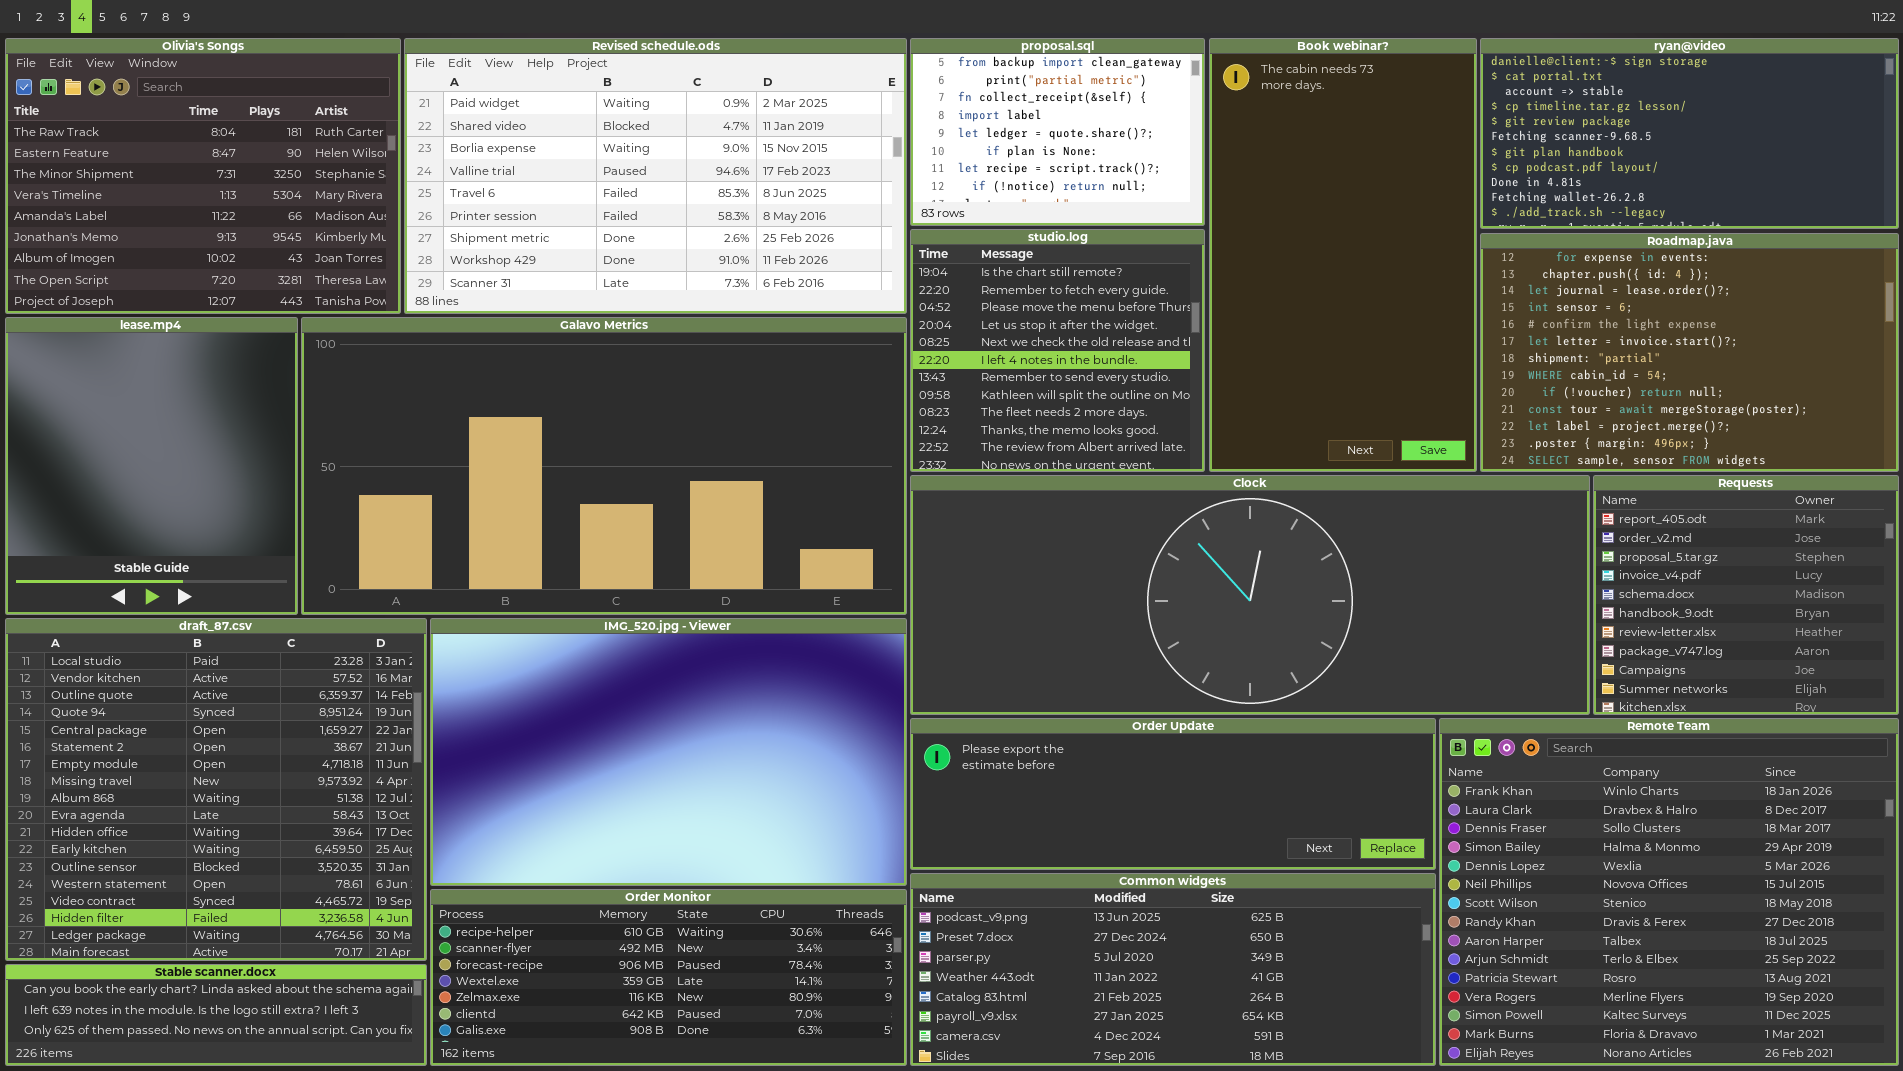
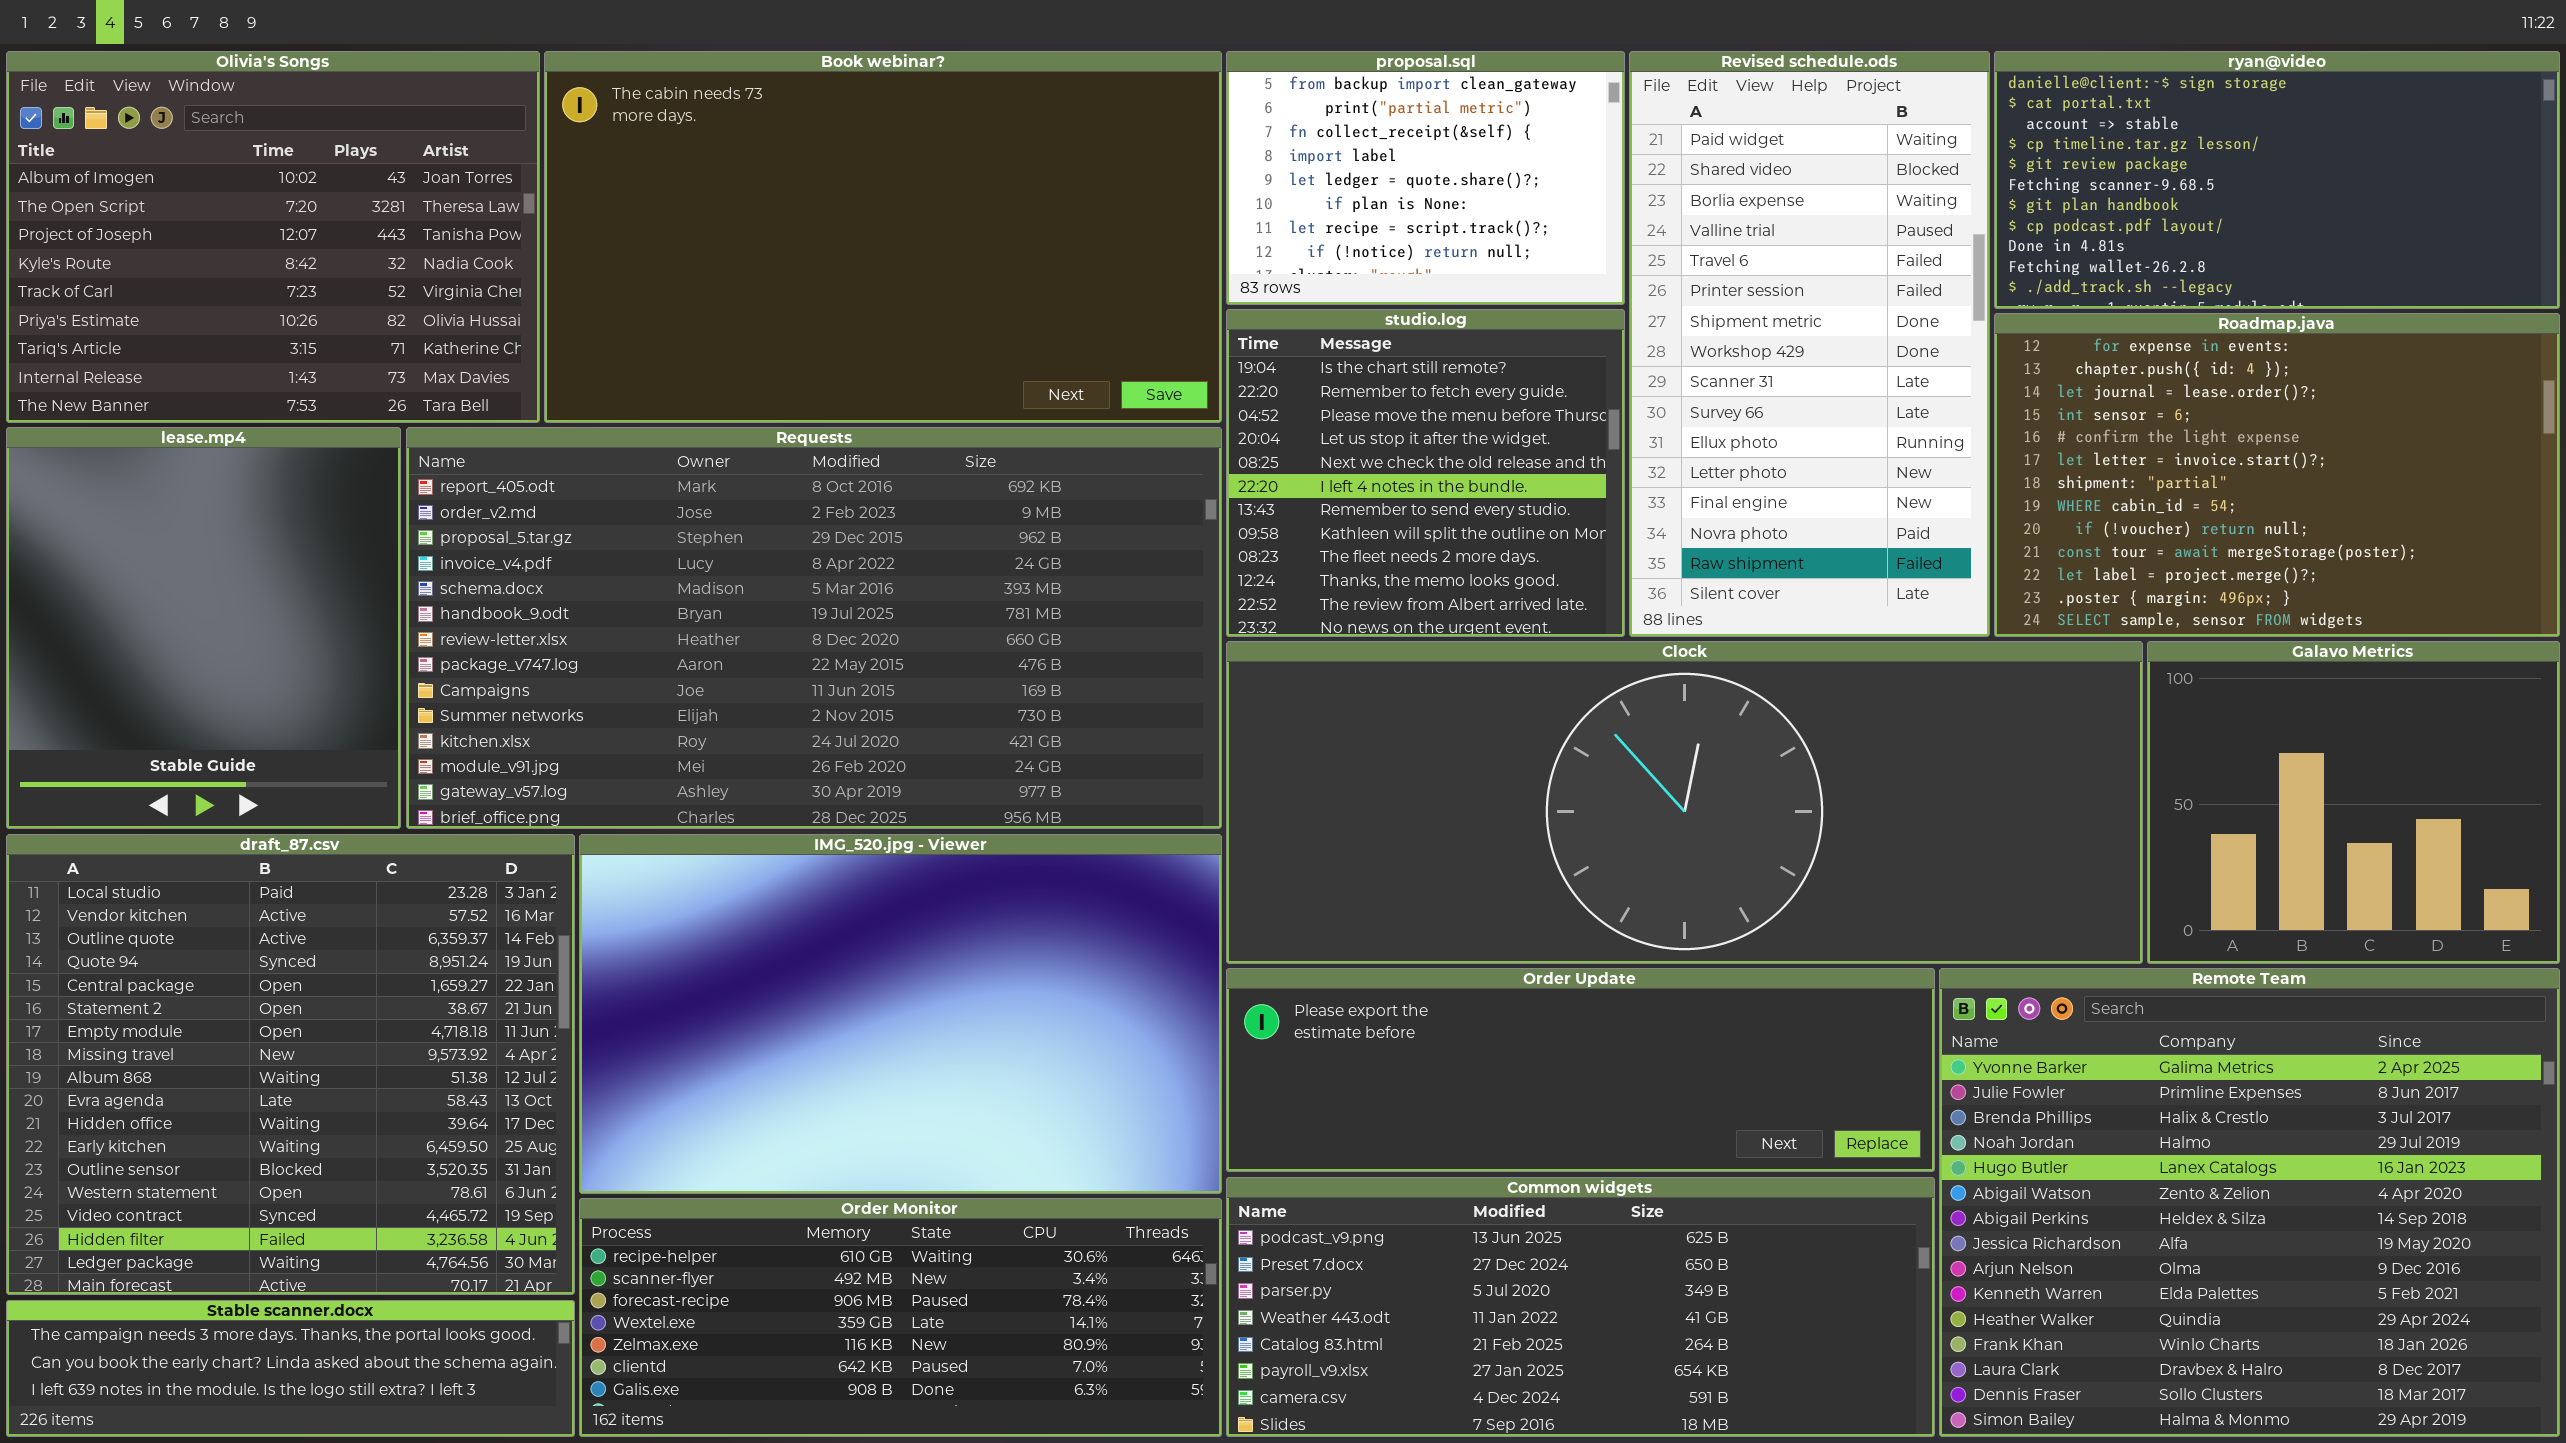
Olivia's Songs: [5,38,401,314] -> [6,51,540,423], scrolled down 6 rows
Revised schedule.ods: [404,38,907,314] -> [1629,51,1990,637], moved, resized
Book webinar?: [1209,38,1477,472] -> [544,51,1222,423], moved, resized
Galavo Metrics: [301,317,907,615] -> [2147,641,2560,964], moved, resized
Requests: [1593,475,1899,715] -> [406,427,1222,829], moved, resized
Remote Team: [1439,718,1899,1066] -> [1939,968,2560,1437], scrolled up 11 rows
Stable scanner.docx: [5,964,427,1066] -> [6,1300,575,1437], scrolled up 1 row

